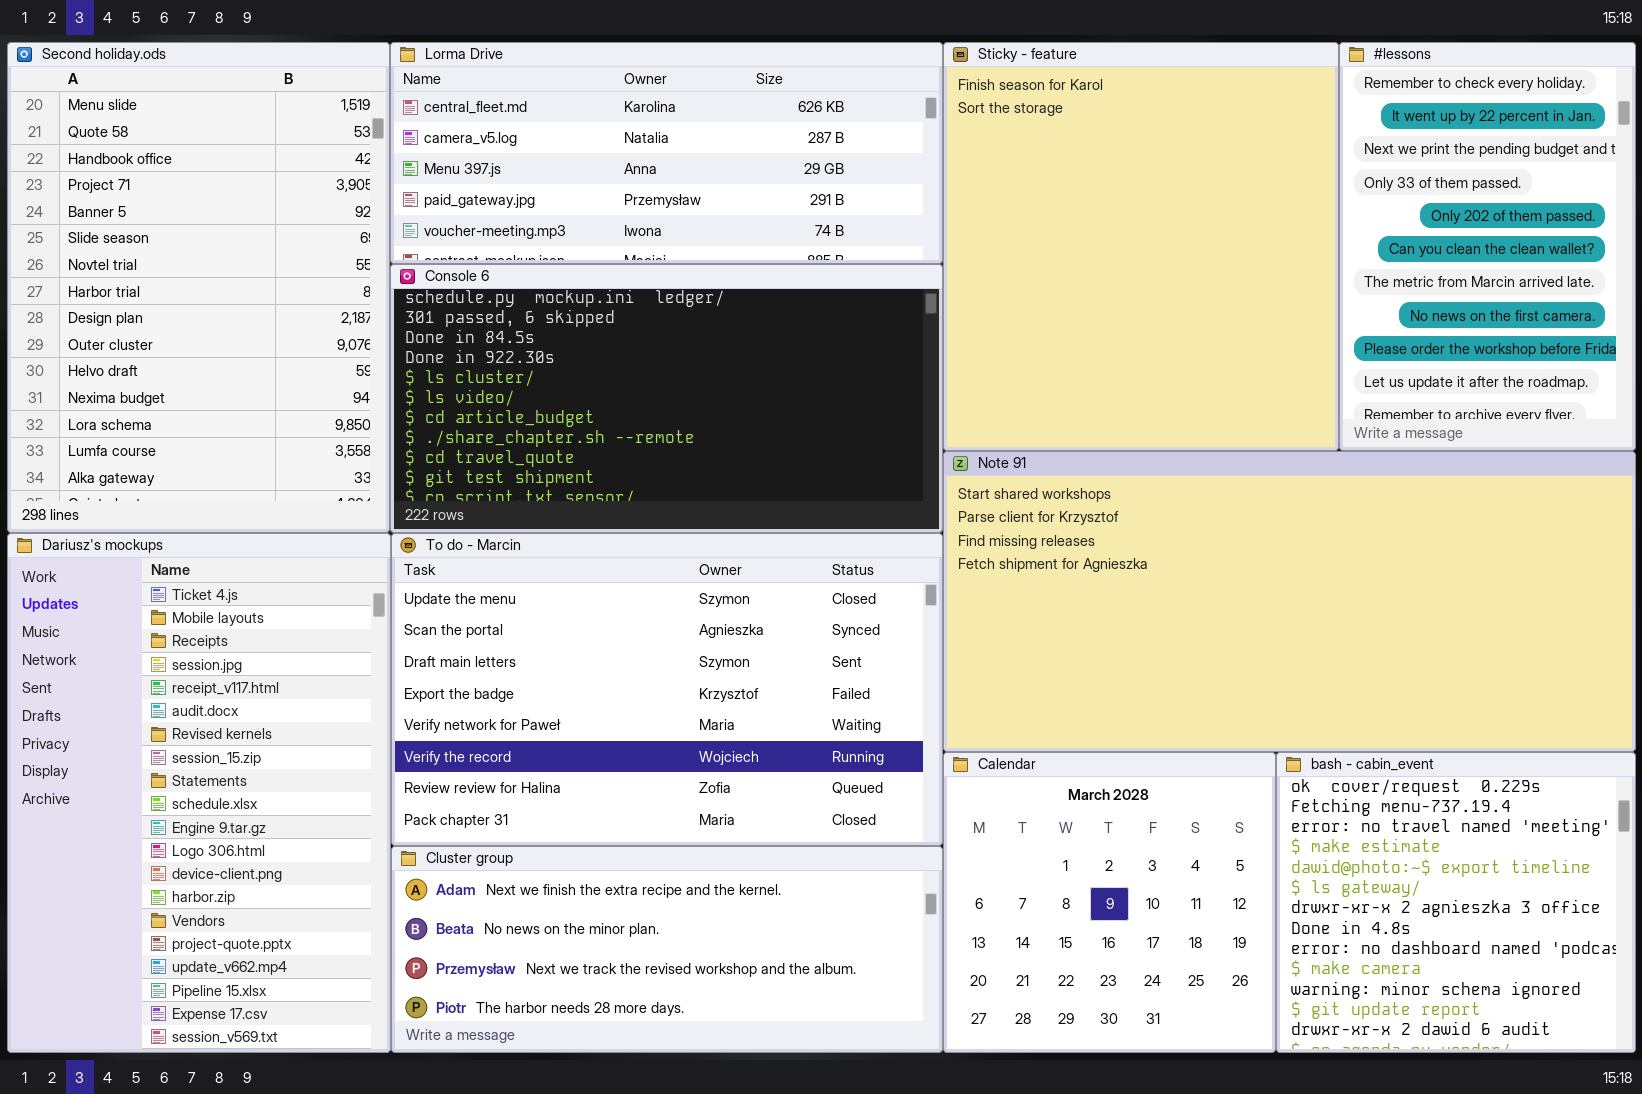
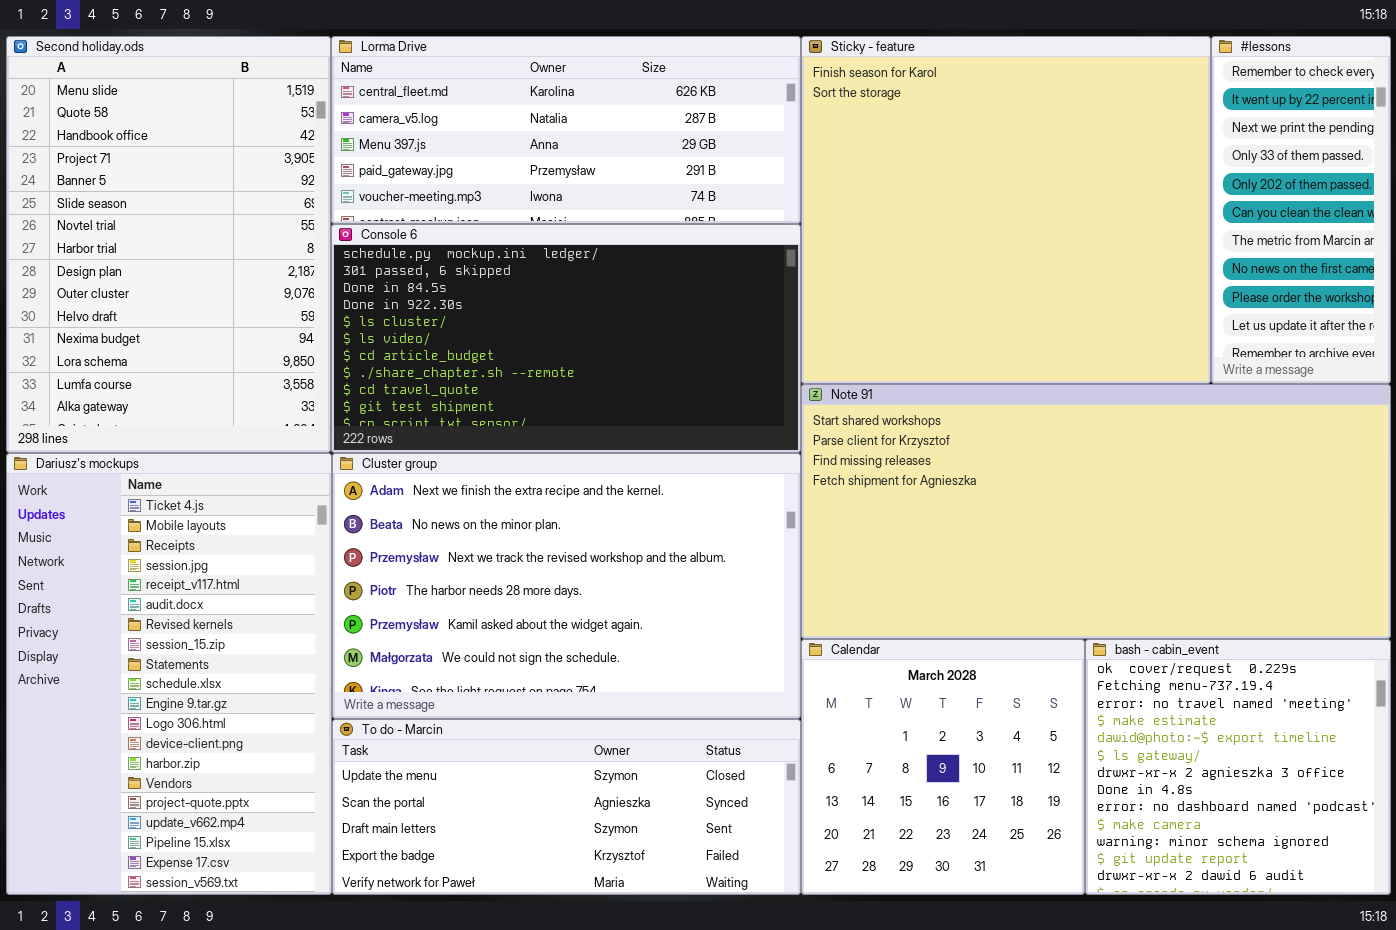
Sticky - feature: [943,42,1339,451] -> [801,36,1211,384], resized
#lessons: [1339,42,1636,451] -> [1211,36,1391,384], resized
To do - Marcin: [391,533,943,846] -> [332,719,801,895], moved, resized
Cluster group: [391,846,943,1053] -> [332,453,801,719], moved, resized

